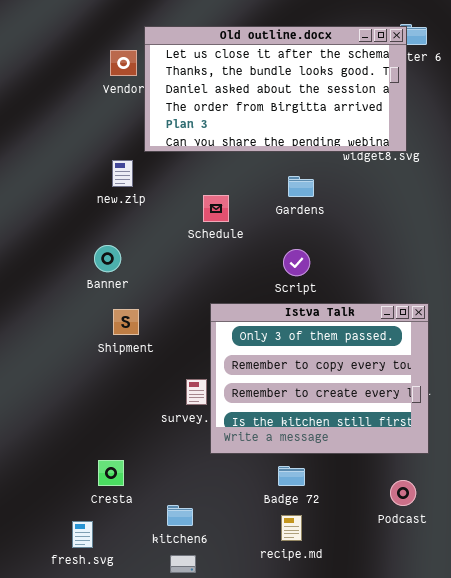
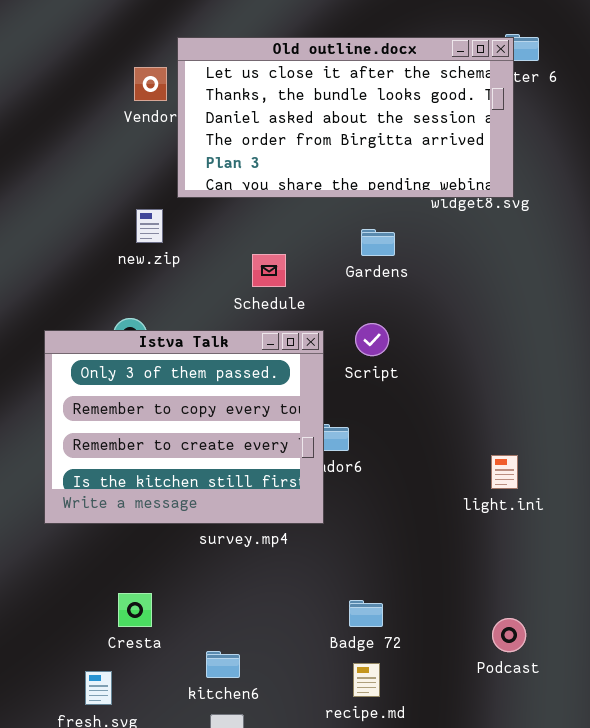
Istva Talk: [210,303,429,454] -> [44,330,324,524], moved

